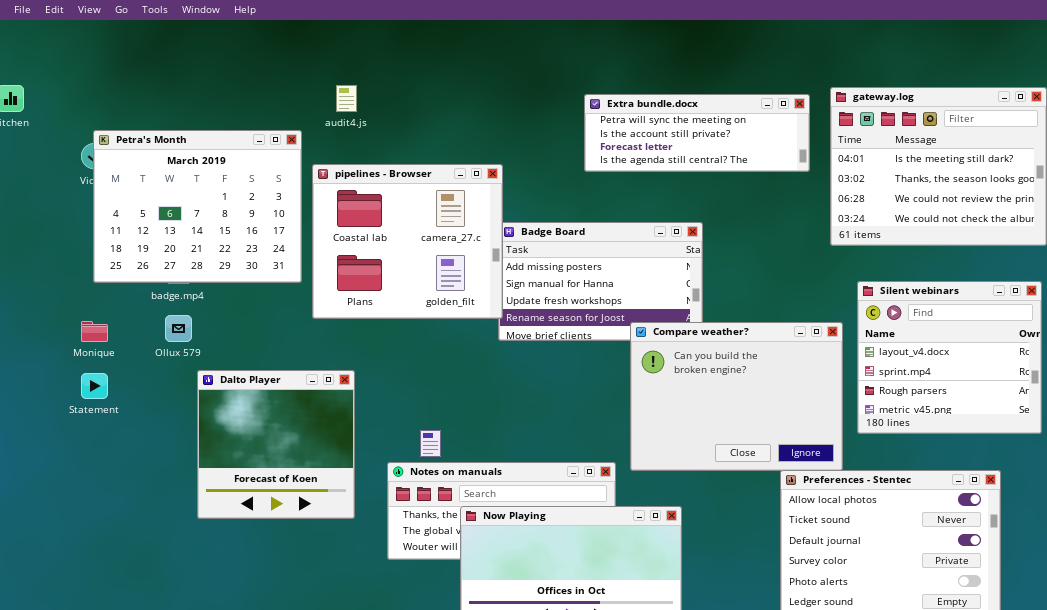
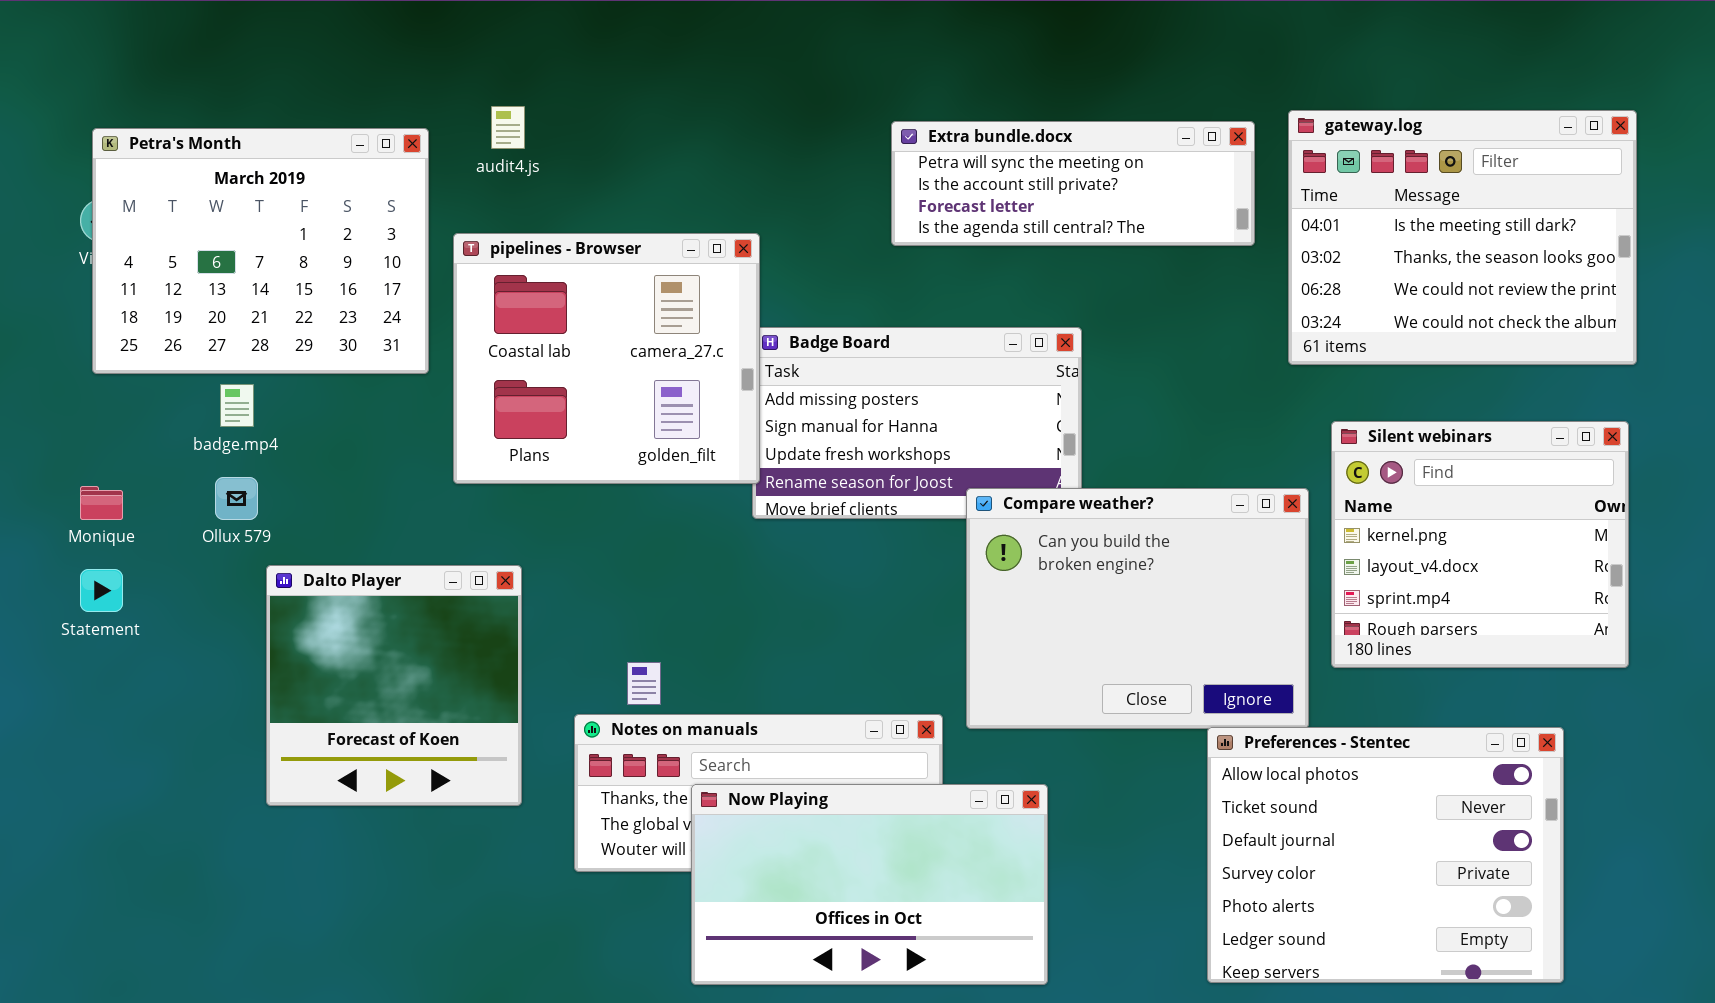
Petra's Month: [93,130,302,283] -> [92,128,429,374], moved
Silent webinars: [857,281,1042,434] -> [1331,421,1629,668], scrolled up 1 row

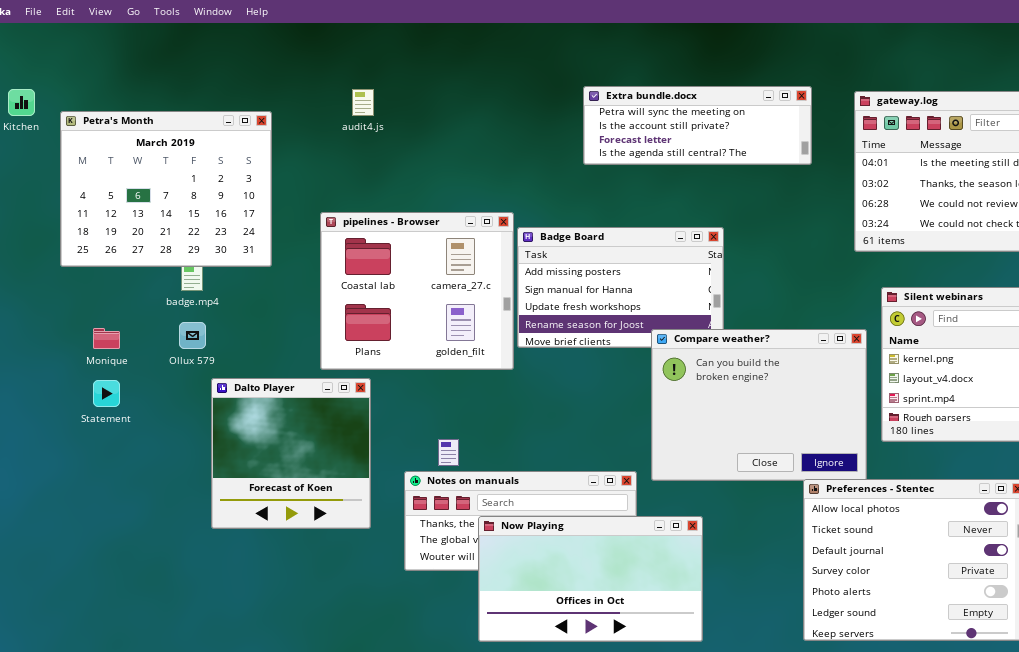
Extra bundle.docx: [891,121,1255,246] -> [583,86,812,165], moved
Petra's Month: [92,128,429,374] -> [60,111,272,267], moved
pipelines - Browser: [453,233,760,484] -> [320,212,514,370], moved

